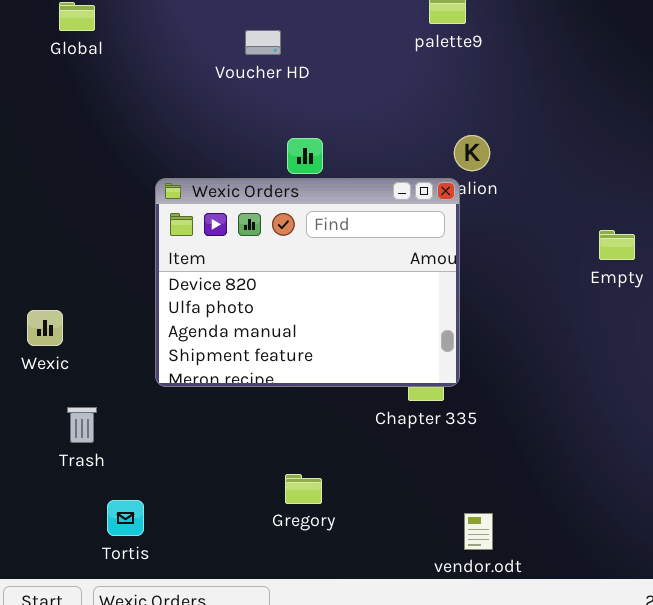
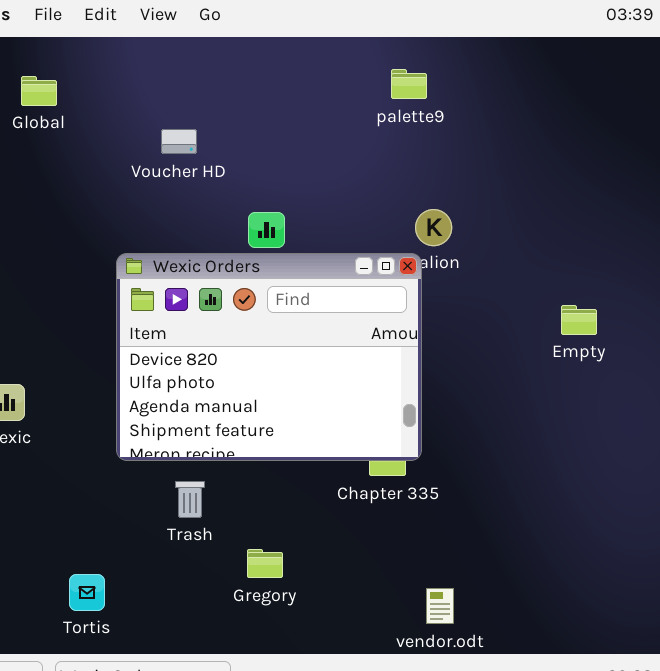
Voucher HD: [245,30,281,55] -> [161,129,197,154], moved
Trash: [67,407,97,443] -> [175,481,205,518], moved

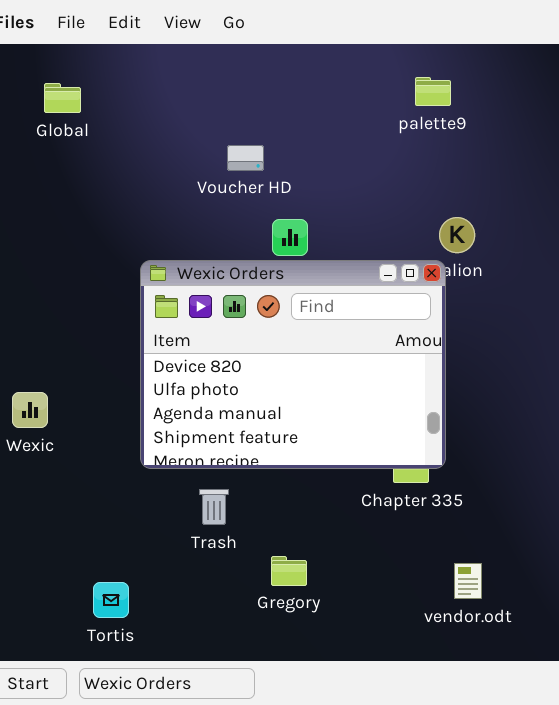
Voucher HD: [161,129,197,154] -> [227,145,264,171], moved
vendor.odt: [426,588,454,624] -> [454,563,482,599], moved

